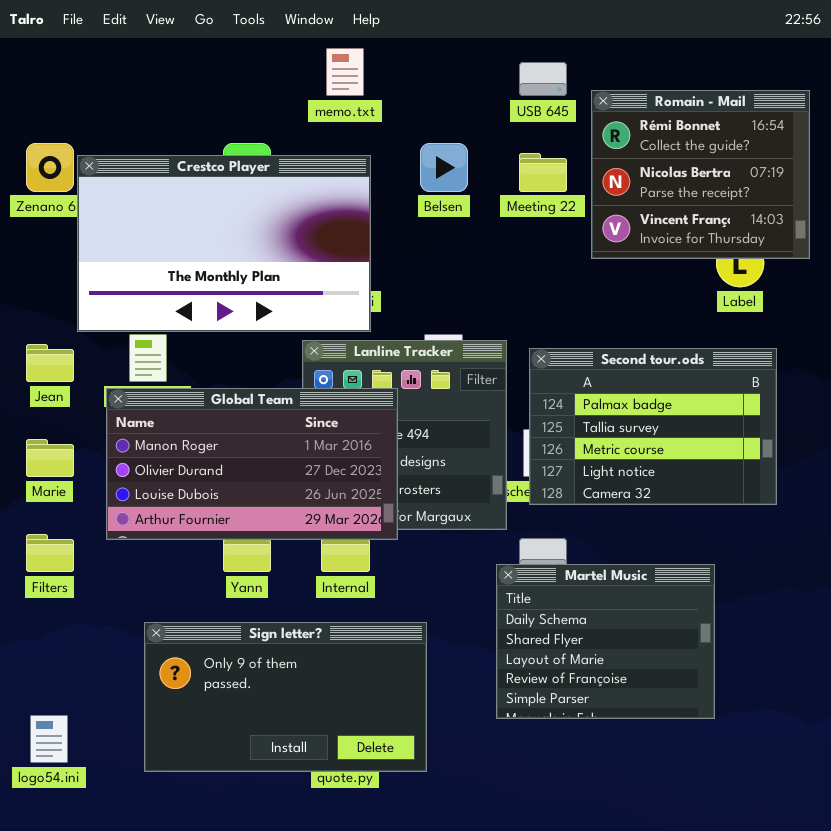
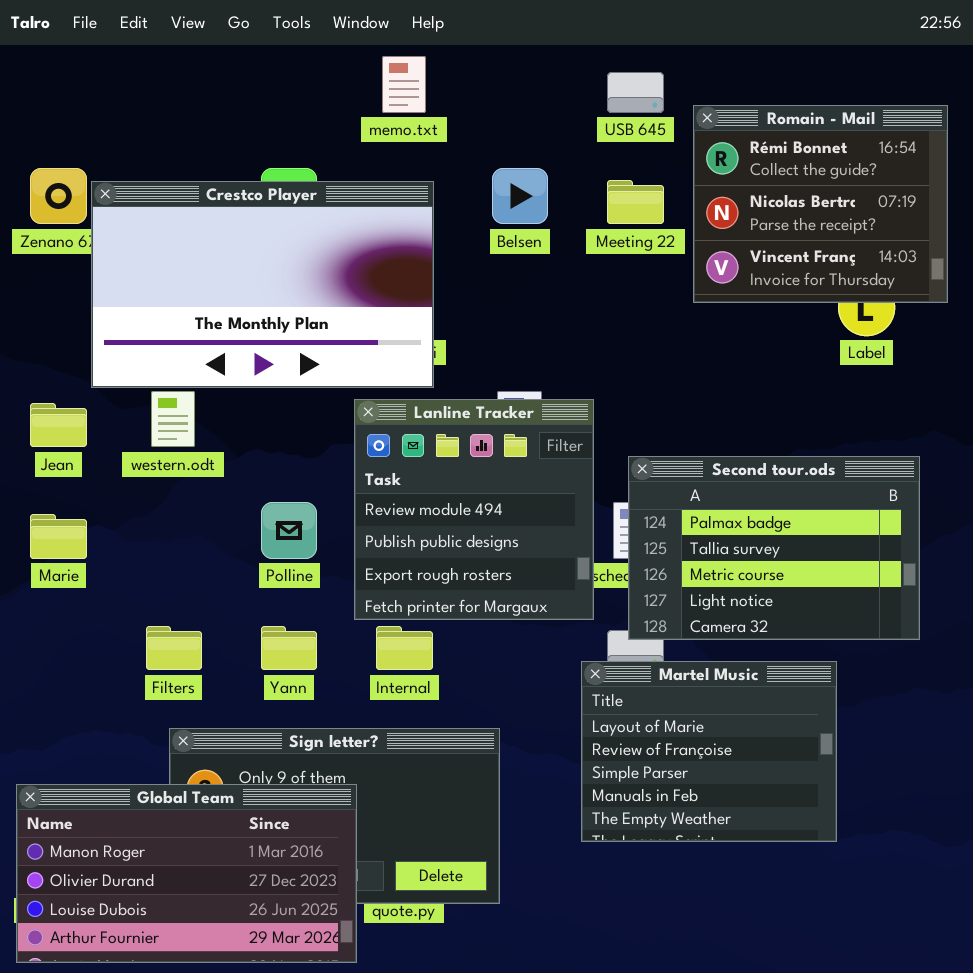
Second tour.ods: [529,348,777,505] -> [628,456,920,640], moved
Global Team: [106,388,398,540] -> [16,784,357,963], moved
Filters: [26,534,74,572] -> [146,626,202,670], moved
Martel Music: [496,564,715,719] -> [581,661,837,842], scrolled down 2 rows

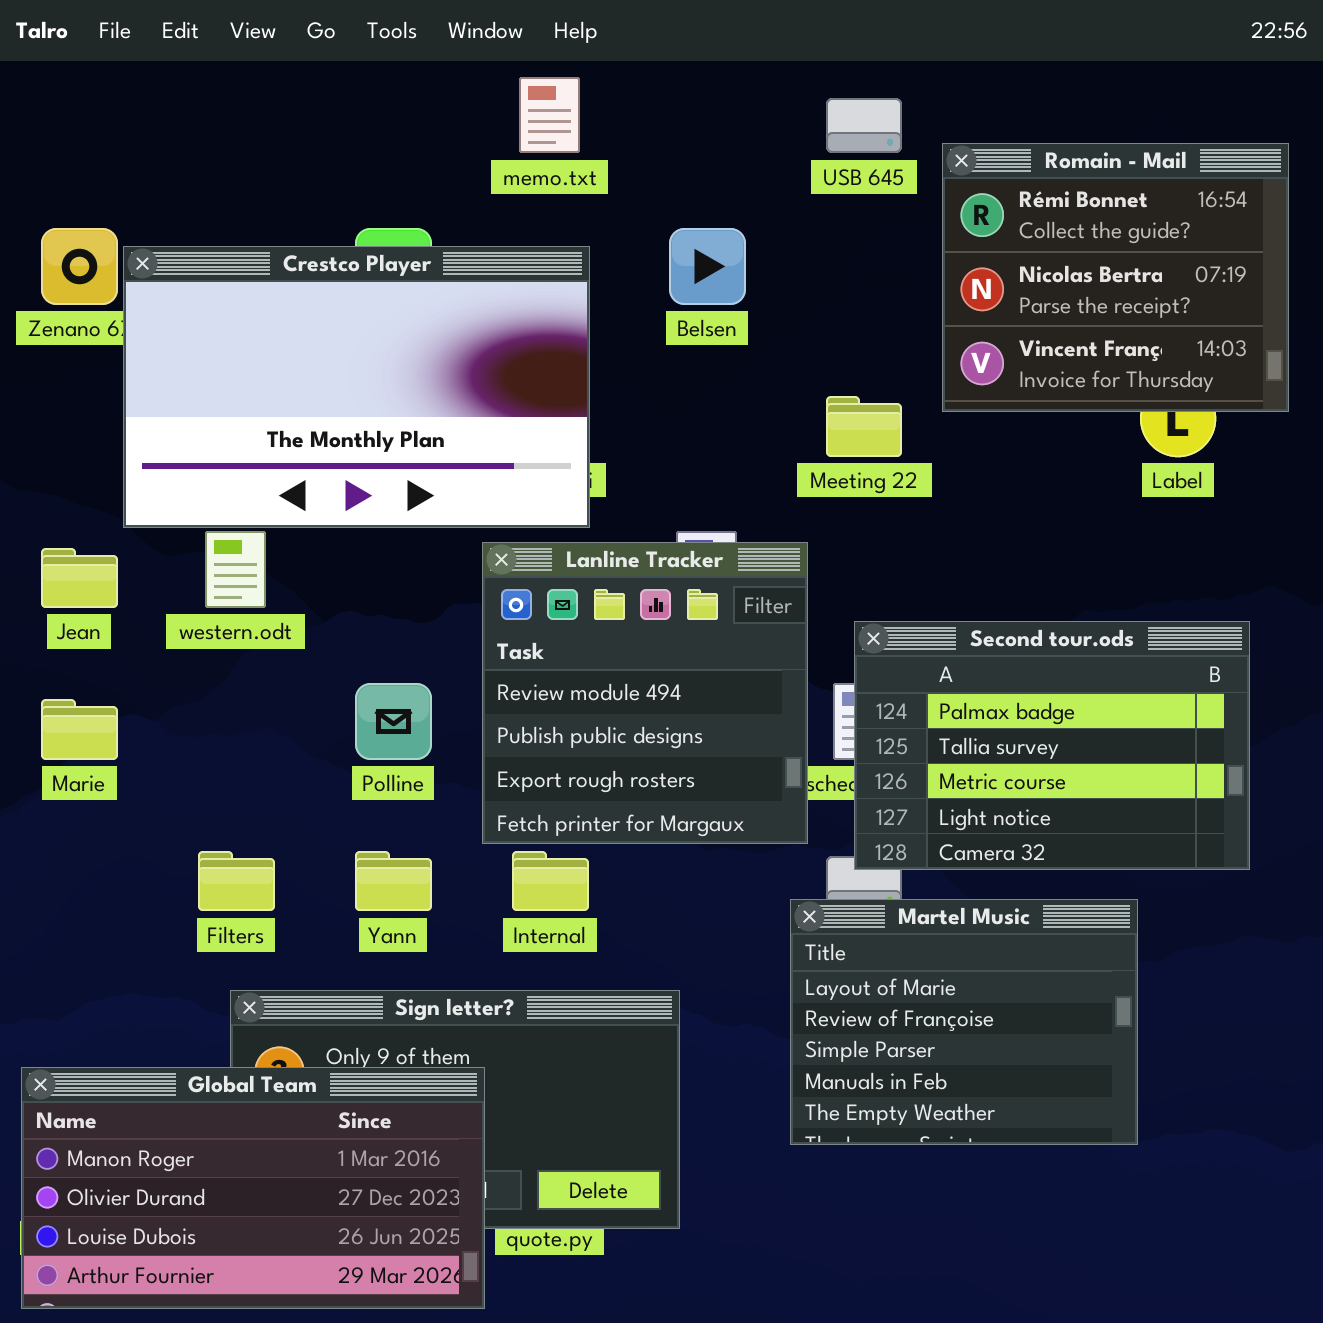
Meeting 22: [607,180,664,224] -> [826,396,902,457], moved

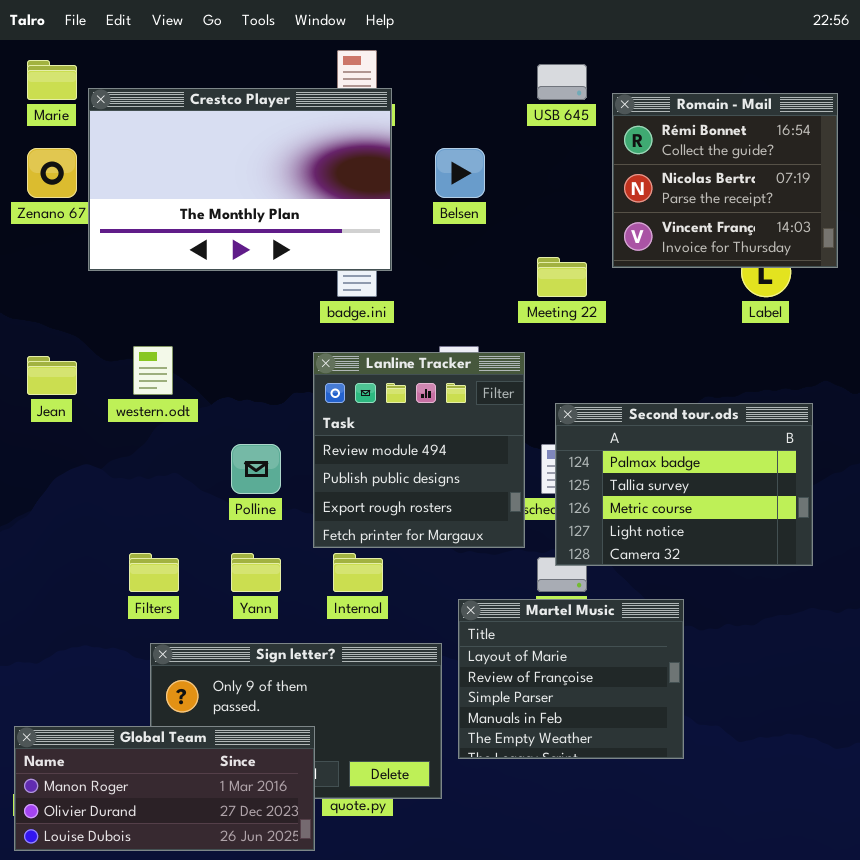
Crestco Player: [123,246,590,528] -> [88,88,392,271], moved
Marie: [41,699,118,760] -> [27,60,77,100], moved
Martel Music: [790,899,1138,1145] -> [458,599,684,759], moved
Global Team: [21,1067,485,1309] -> [14,726,315,851], resized

